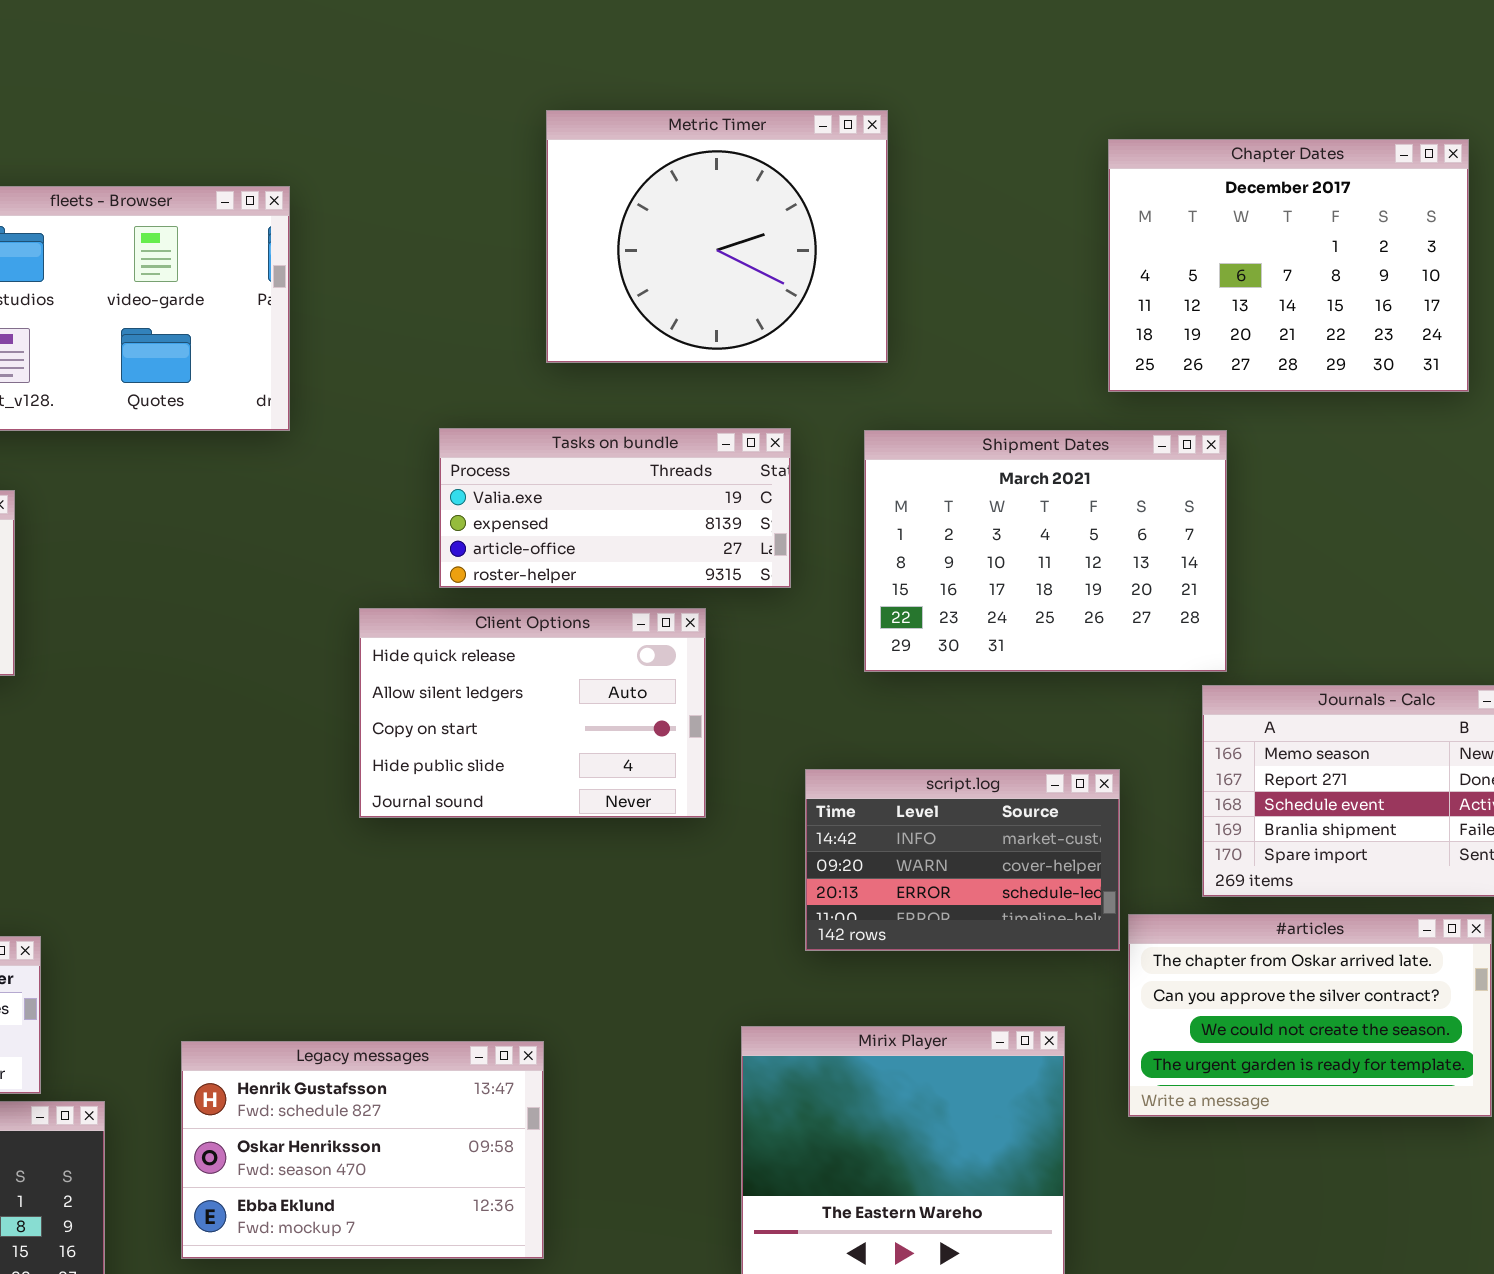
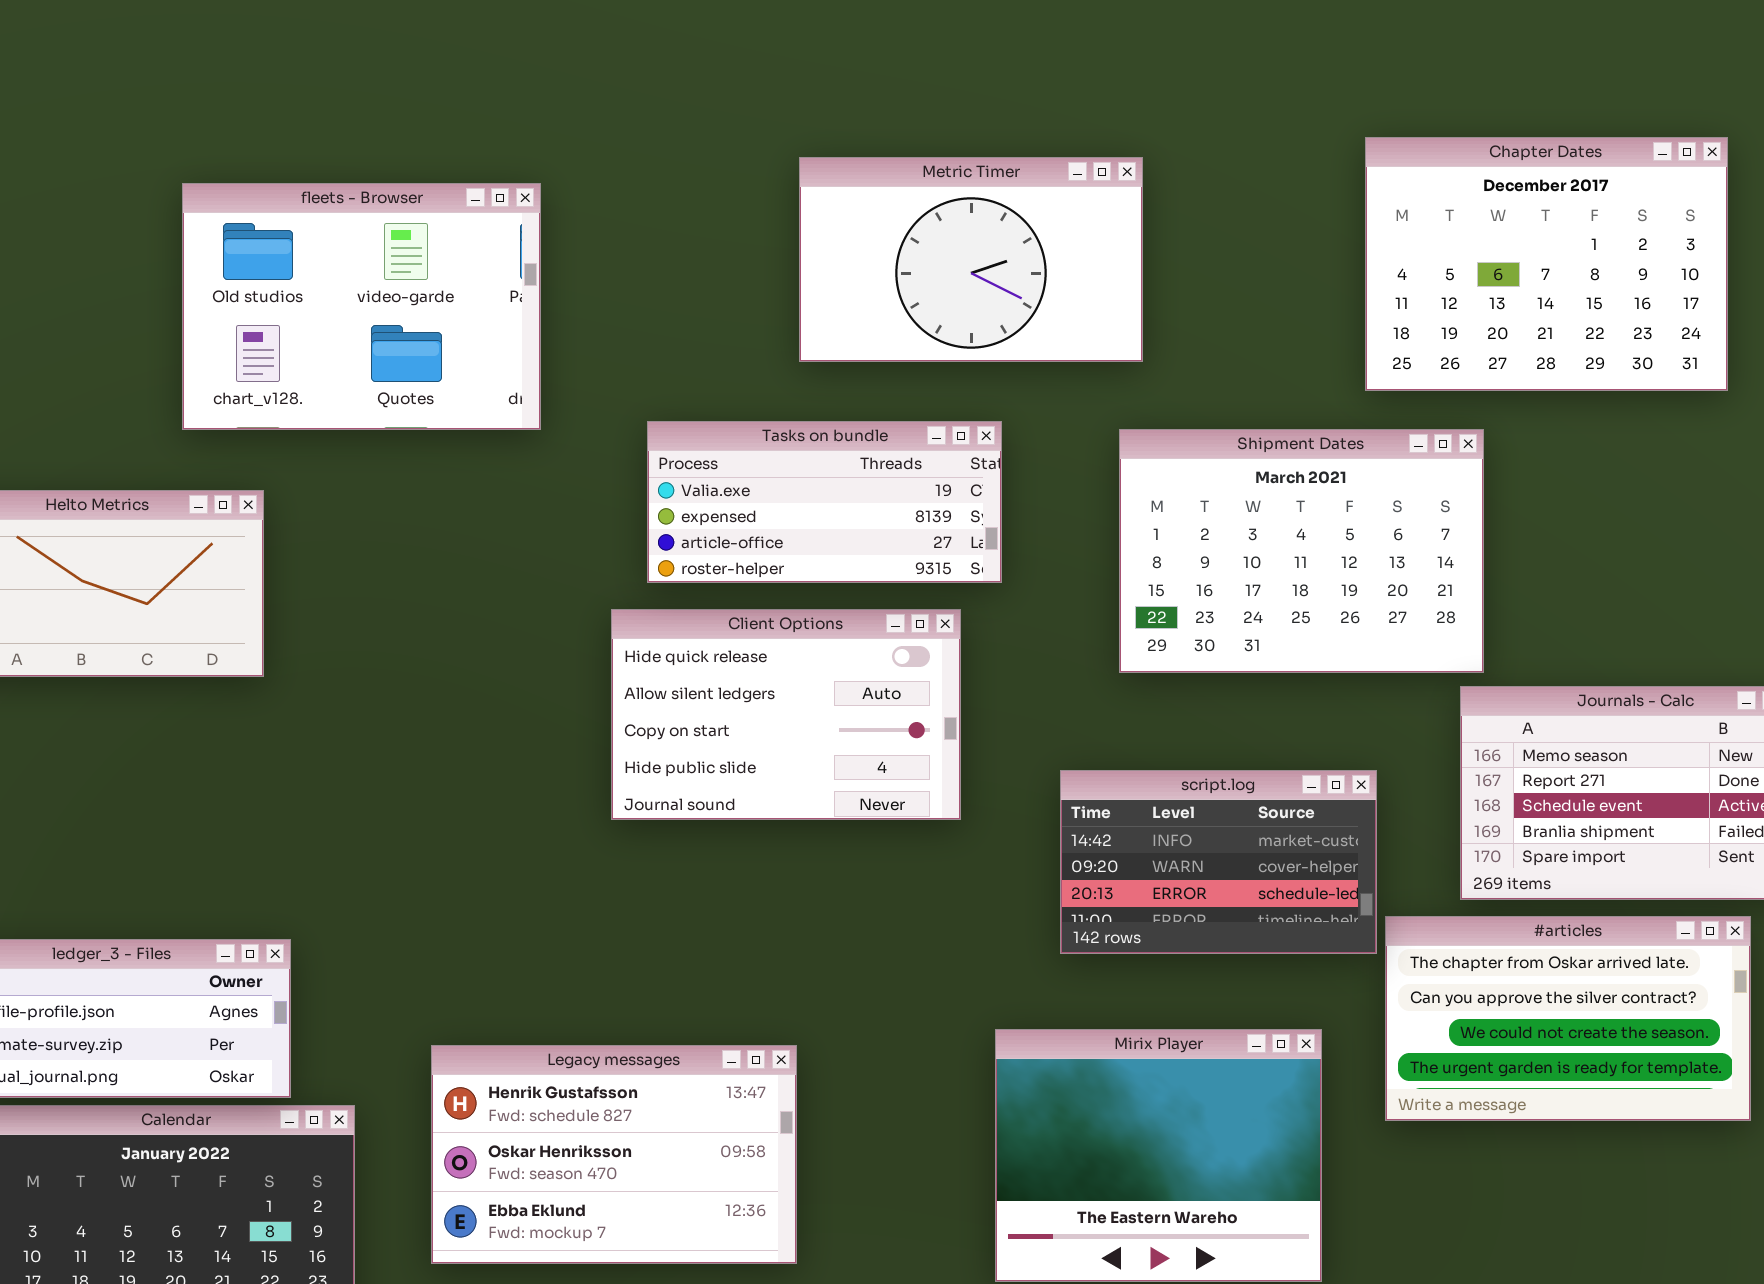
Metric Timer: [546,110,888,363] -> [799,157,1143,362], resized
Tasks on bundle: [439,428,791,588] -> [647,421,1002,583], moved

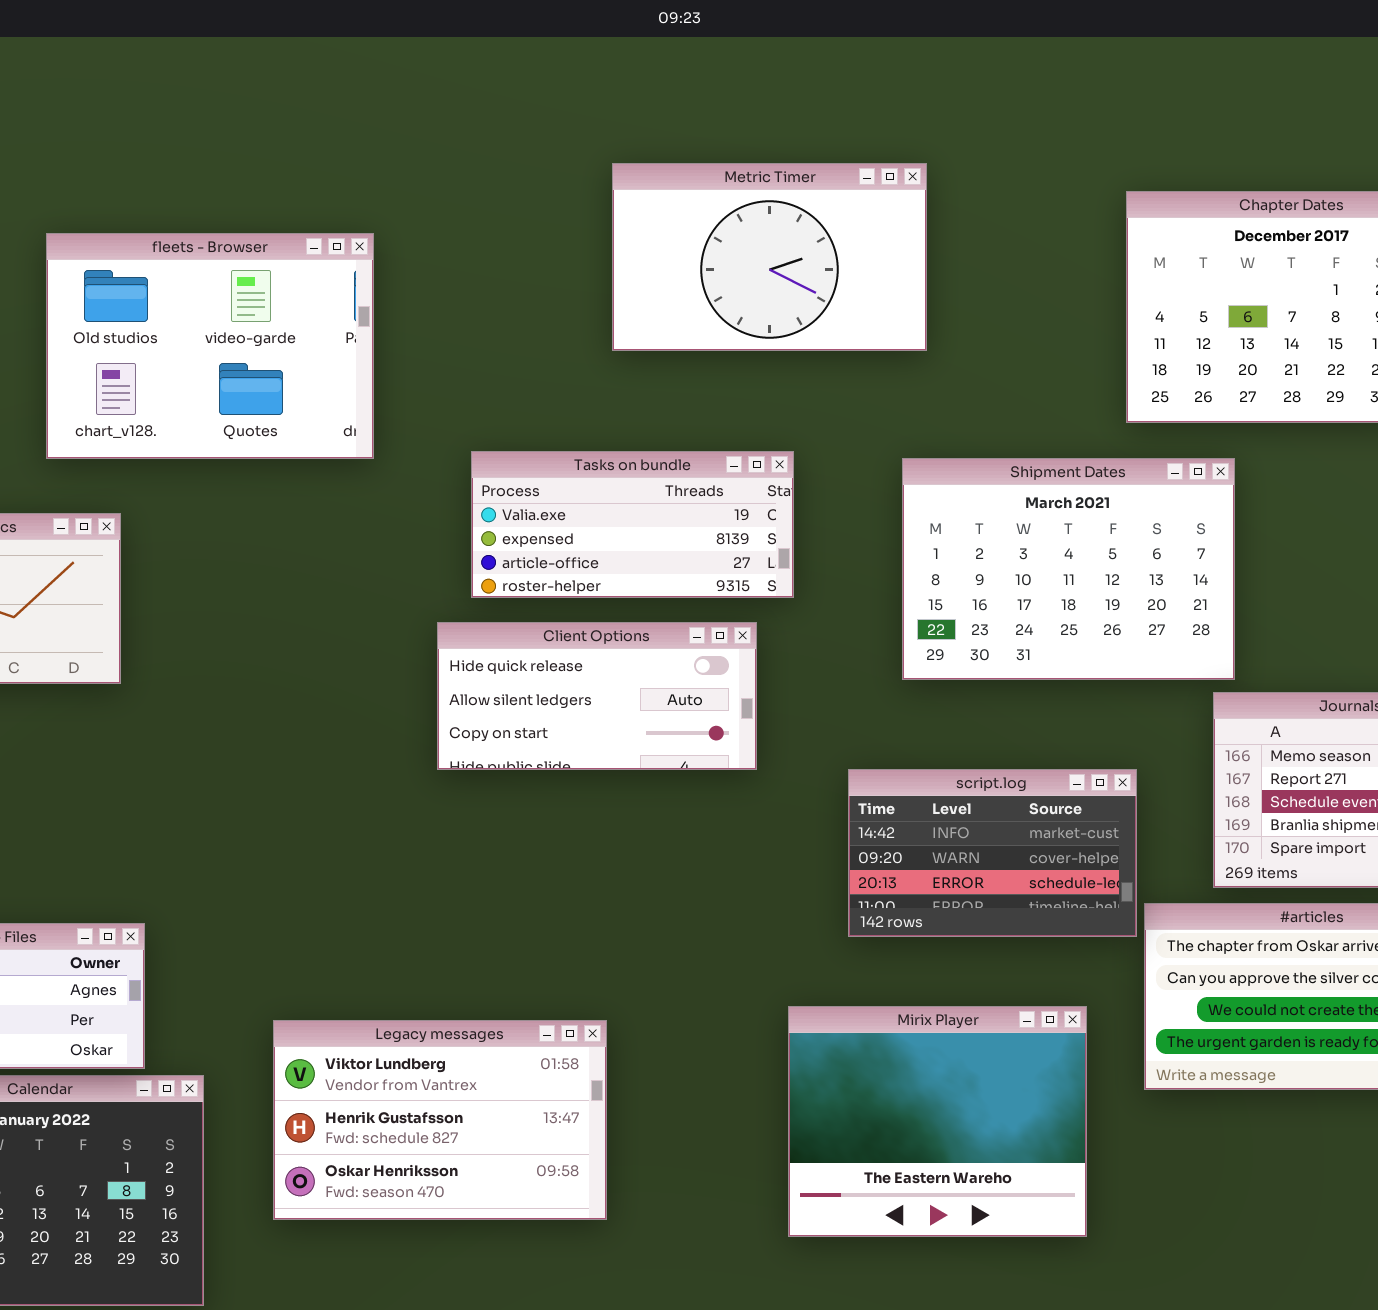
Metric Timer: [799,157,1143,362] -> [612,163,927,351], moved
Client Options: [611,609,961,820] -> [437,622,757,770], resized
Legacy messages: [431,1045,797,1264] -> [273,1020,607,1220], scrolled up 1 row

